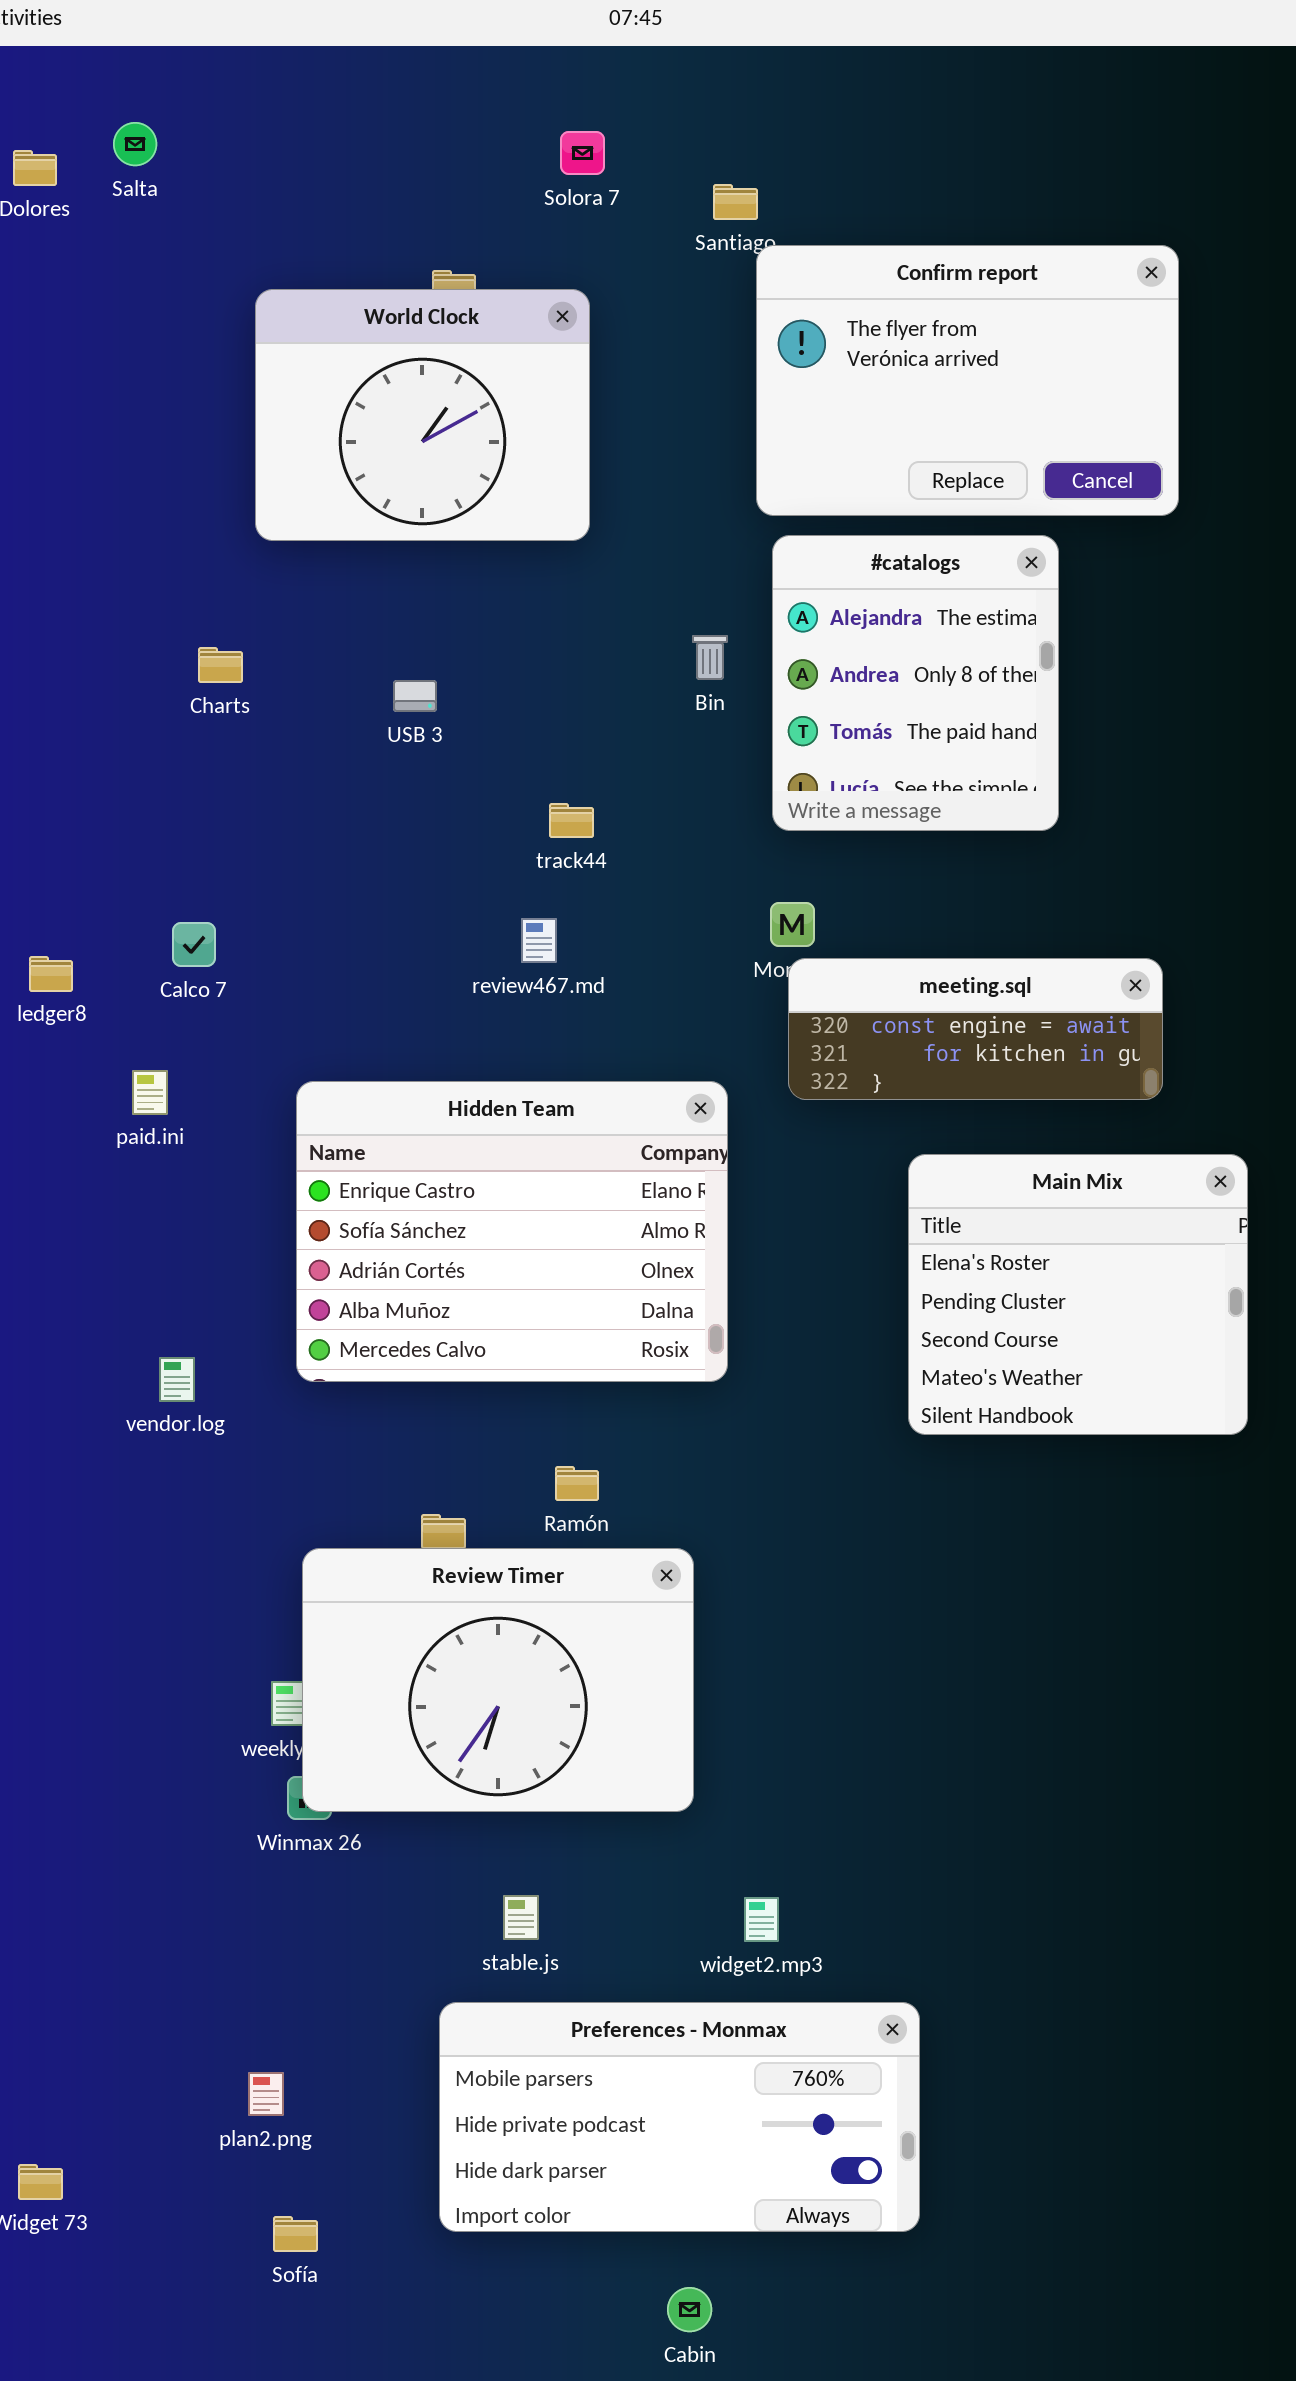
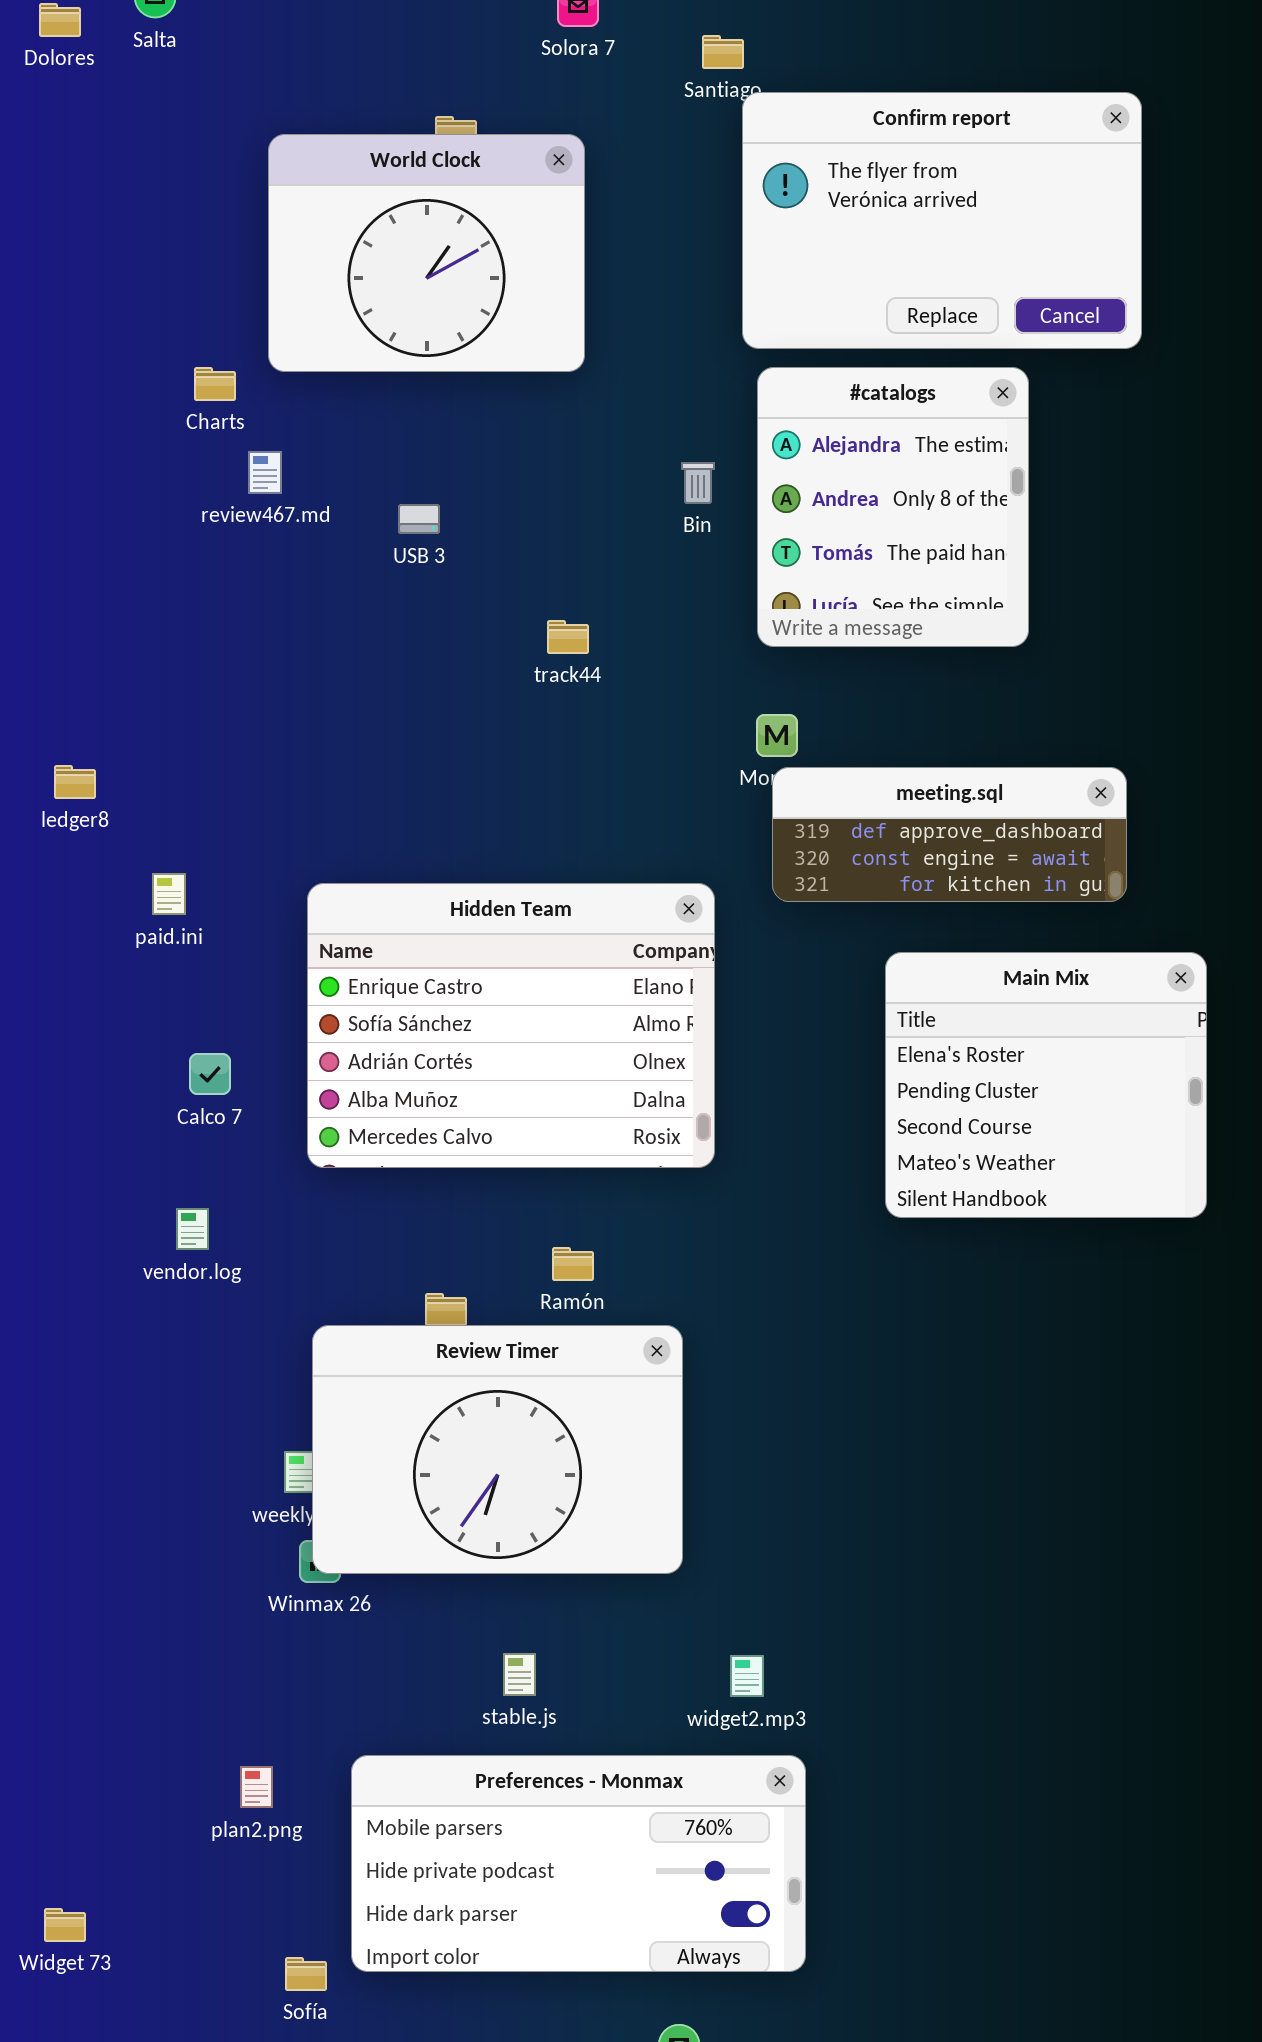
Charts: [198,647,243,683] -> [194,367,236,401], moved
review467.md: [521,918,557,963] -> [248,451,282,494], moved
Calco 7: [172,922,216,967] -> [189,1053,231,1095], moved
meeting.sql: [788,958,1163,1100] -> [772,767,1127,902], scrolled up 1 row
vendor.log: [159,1357,195,1402] -> [176,1208,209,1250], moved
Preferences - Monmax: [439,2002,920,2232] -> [351,1755,806,1972], moved
plan2.png: [248,2072,284,2116] -> [240,1766,273,1808], moved

